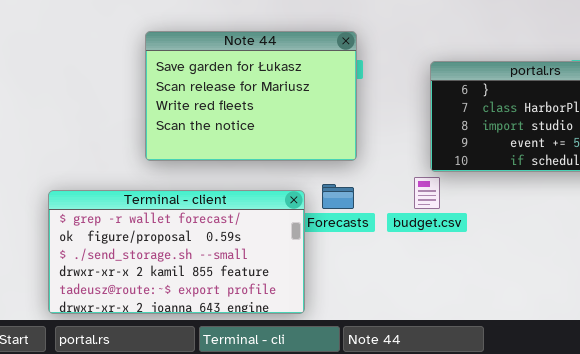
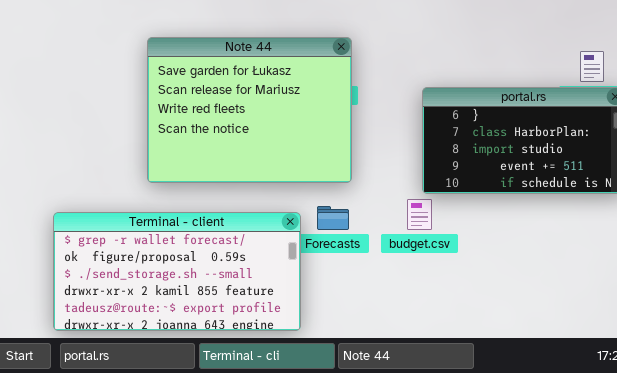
Note 44: [145,31,357,161] -> [147,37,352,183], resized

